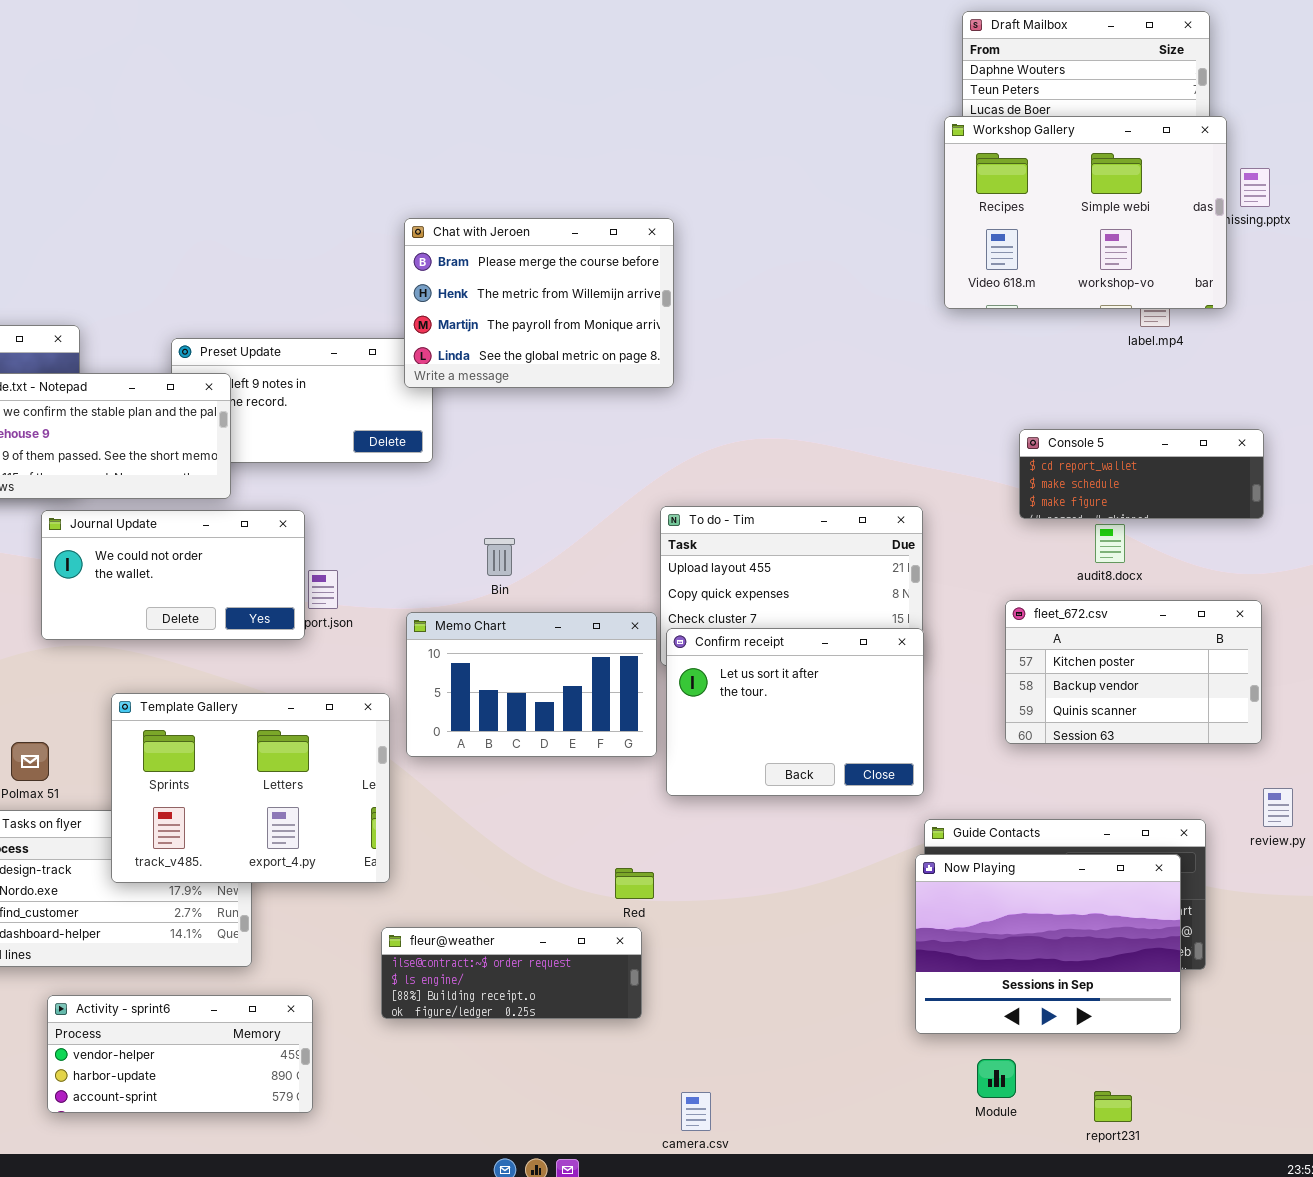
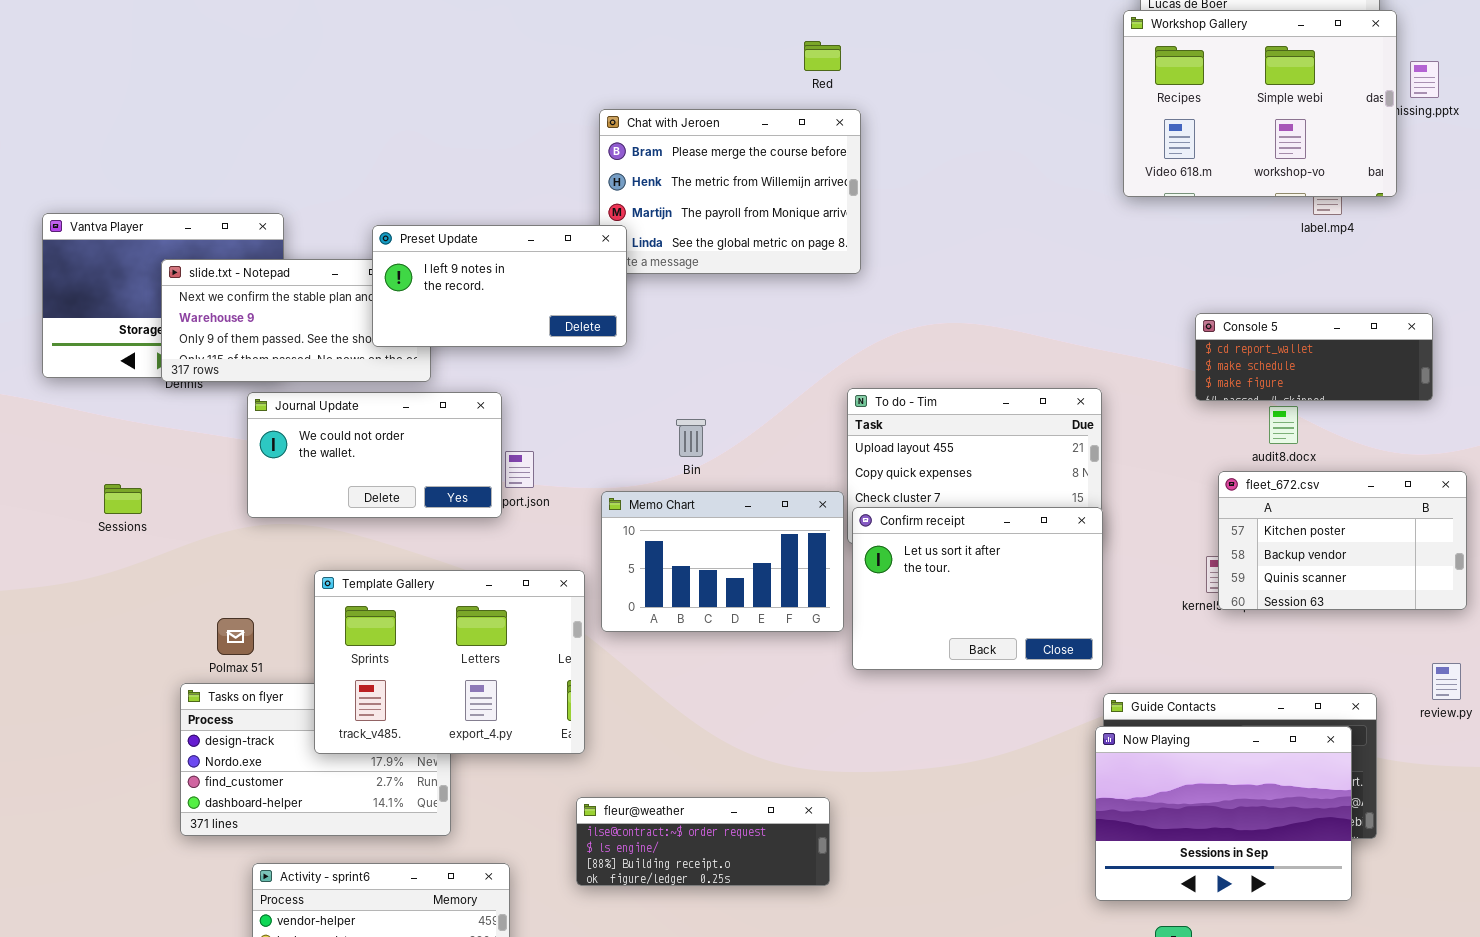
Preset Update: [171,338,433,463] -> [372,225,627,347], raised
fleet_672.csv: [1005,600,1262,744] -> [1218,471,1467,610], moved
Red: [615,868,654,899] -> [804,41,841,71], moved

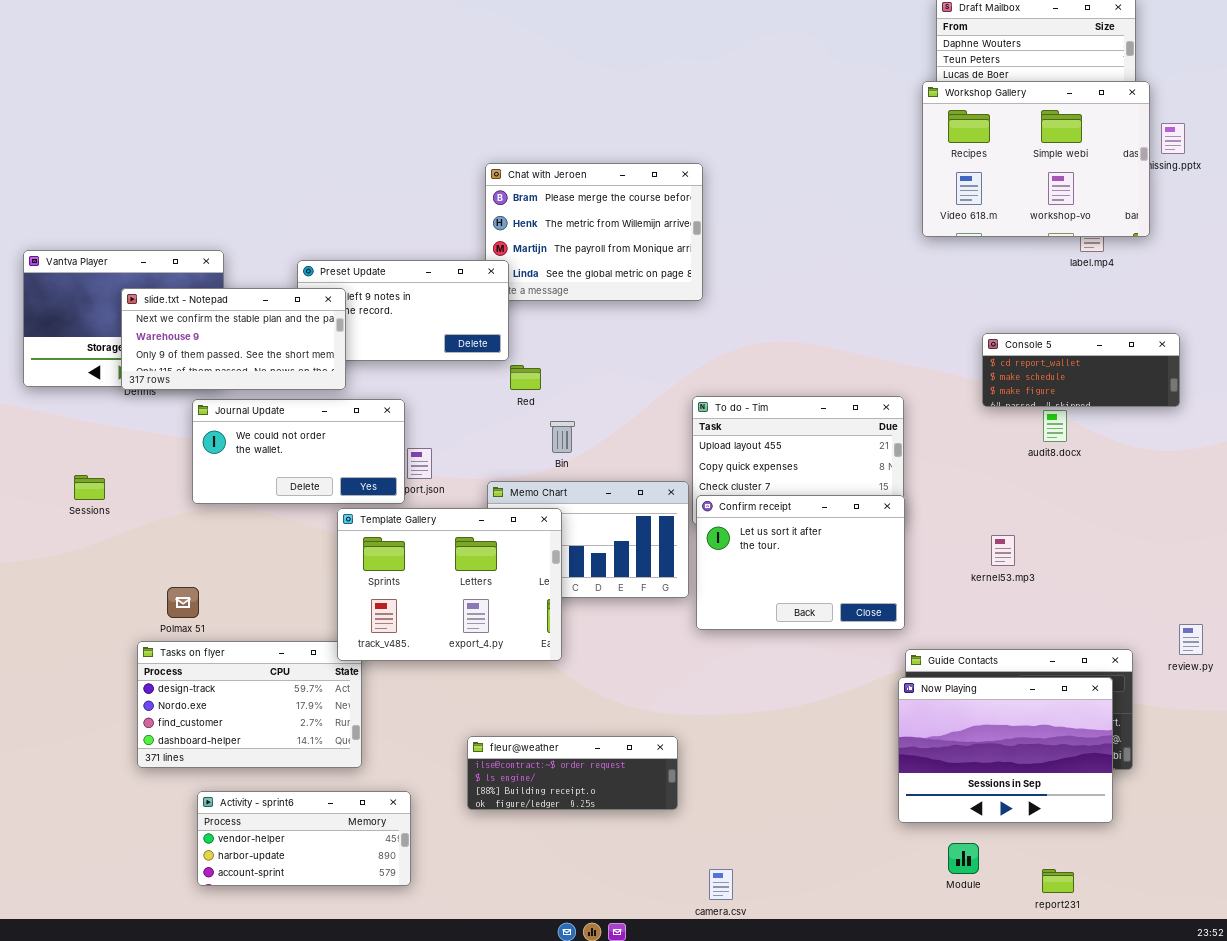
Red: [804,41,841,71] -> [510,365,541,390], moved
slide.txt - Notepad: [161,259,431,382] -> [121,288,346,390], raised
fleet_672.csv: [1218,471,1467,610] -> none, closed
Template Gallery: [314,570,585,754] -> [337,508,562,661], moved

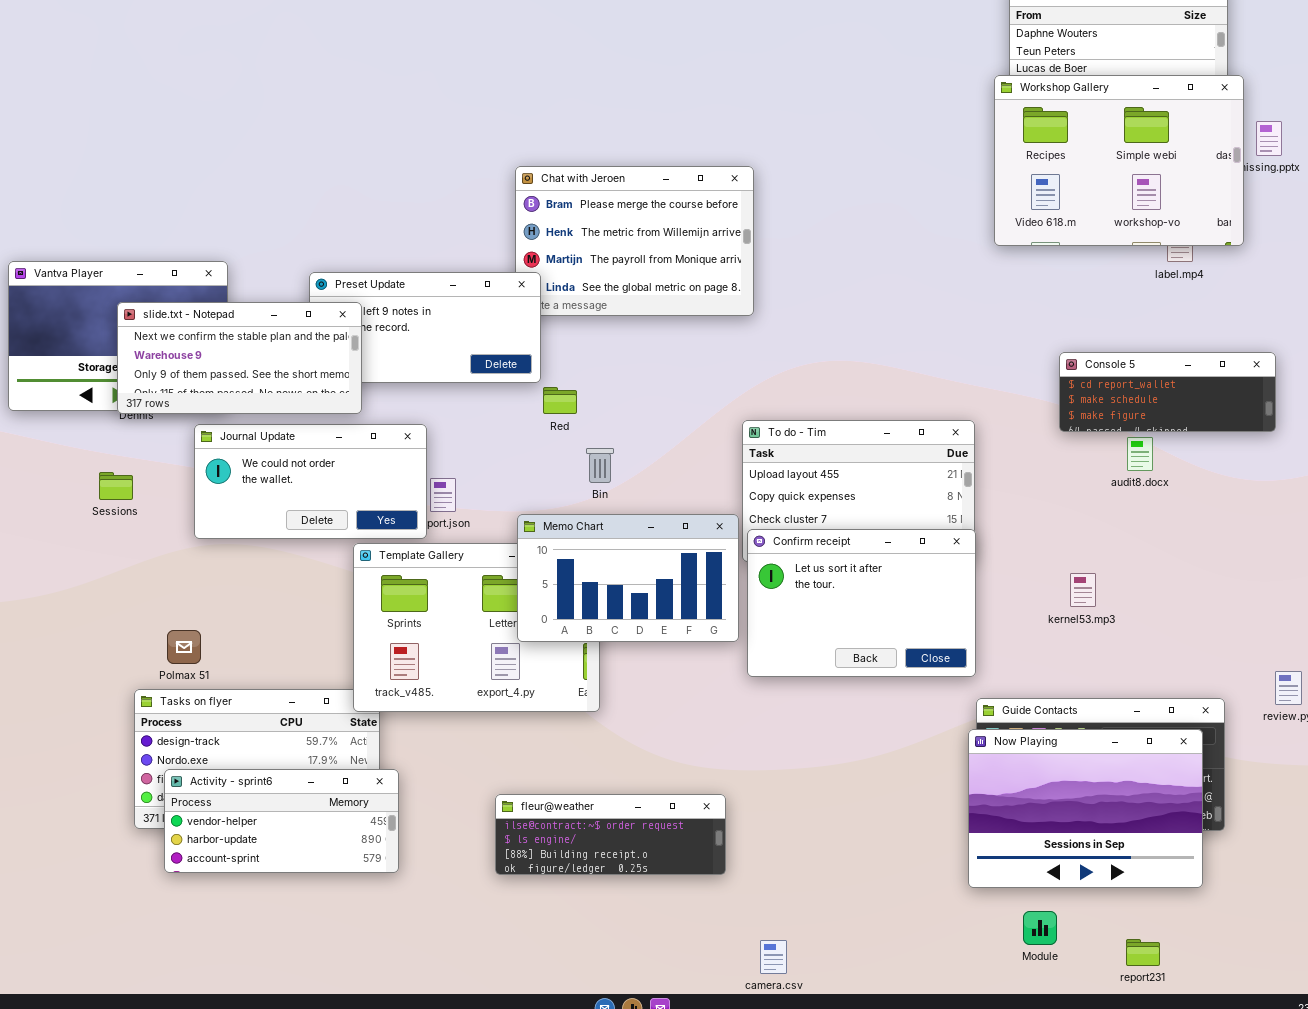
Sessions: [74,475,105,500] -> [99,472,133,500], moved
Memo Chart: [487,481,689,598] -> [517,514,739,642], raised
Activity - sprint6: [197,791,411,886] -> [164,769,399,873], moved

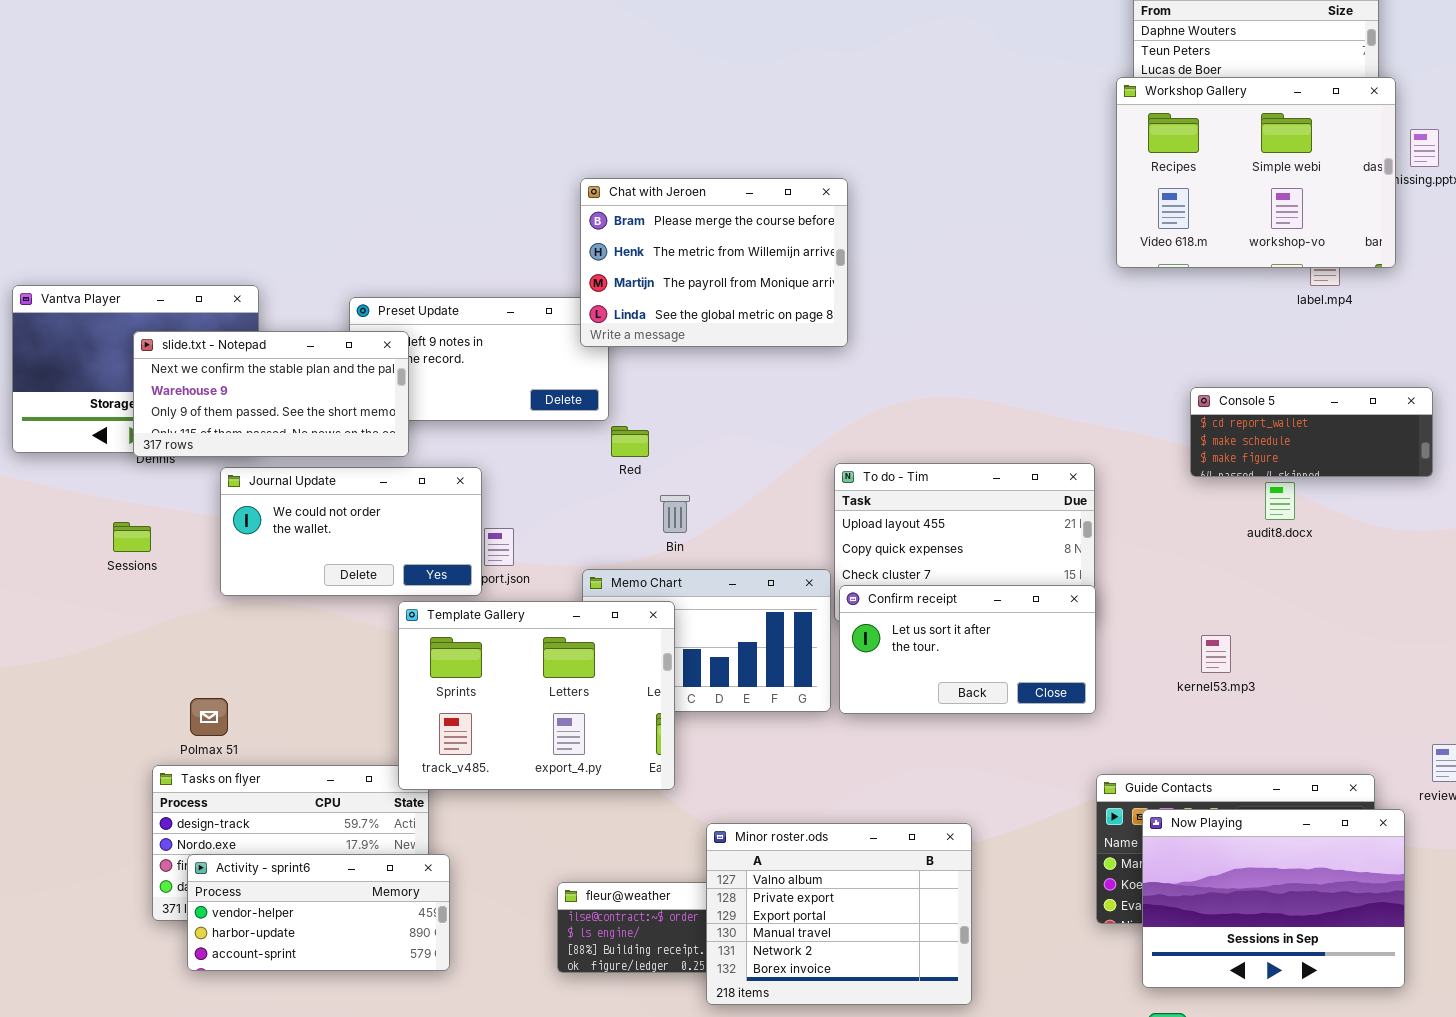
Chat with Jeroen: [515,166,754,316] -> [580,178,848,347], raised
Confirm receipt: [747,529,976,677] -> [839,585,1096,714], resized
Template Gallery: [353,543,600,712] -> [398,601,675,790], raised
Now Playing: [968,729,1203,888] -> [1142,809,1405,988], moved
Minor roster.ods: none -> [706,823,972,1005], opened

